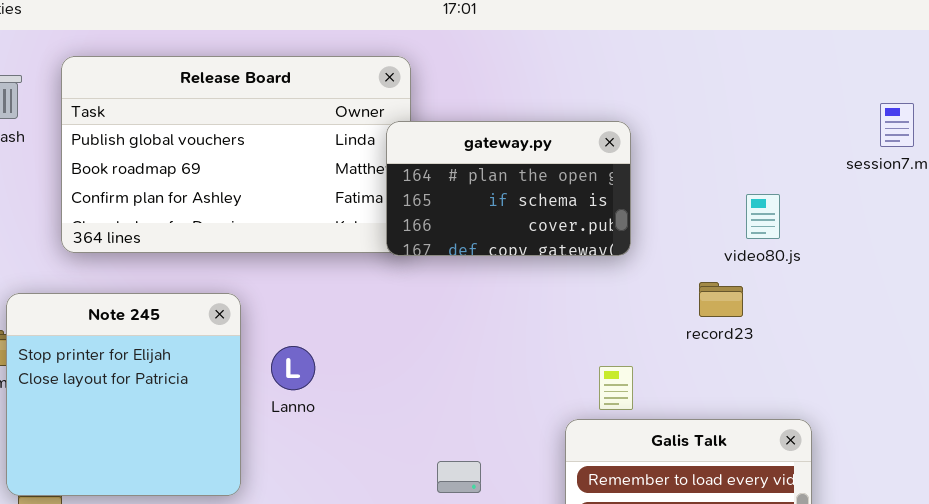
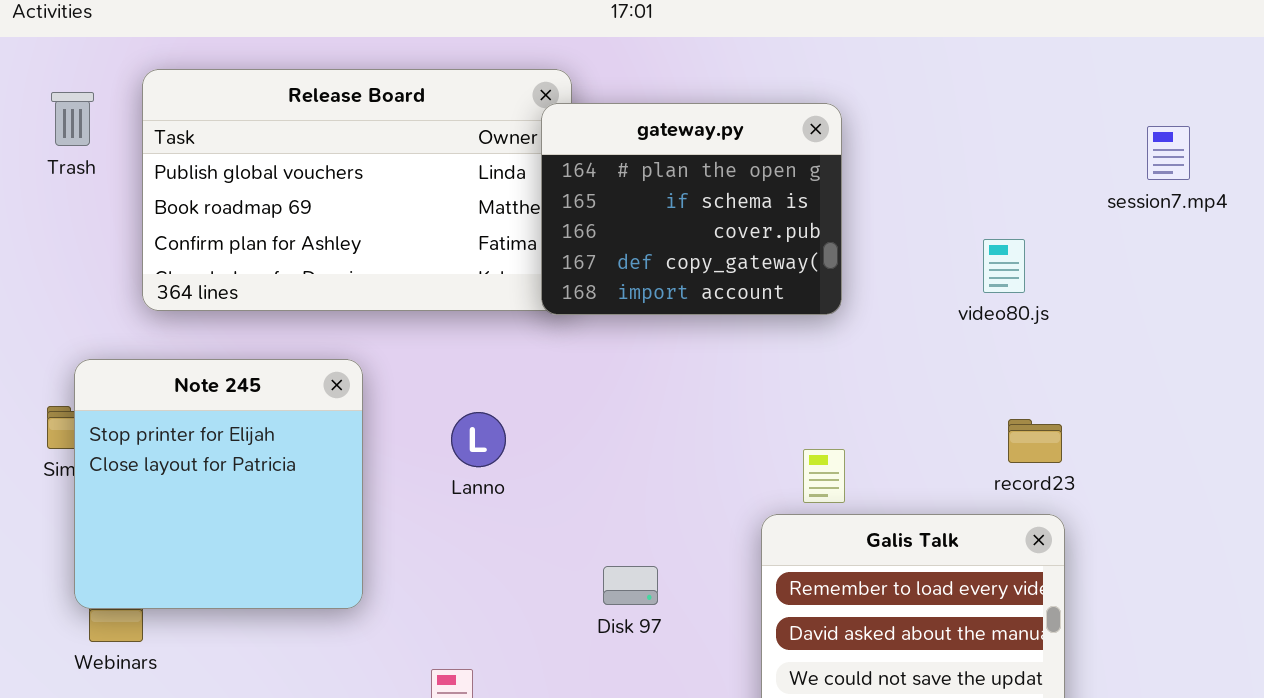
gateway.py: [386,121,631,256] -> [541,103,842,315], resized
record23: [699,282,743,317] -> [1008,419,1062,463], moved
Lanno: [271,346,315,390] -> [451,412,506,467], moved

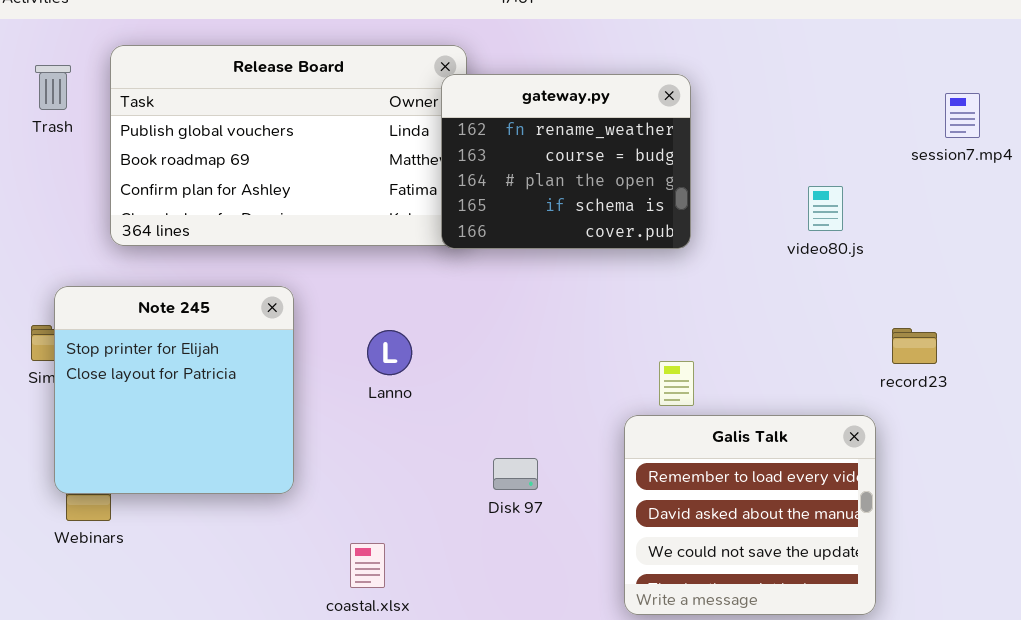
gateway.py: [541,103,842,315] -> [441,74,691,249], scrolled up 2 rows
record23: [1008,419,1062,463] -> [892,328,937,364], moved

